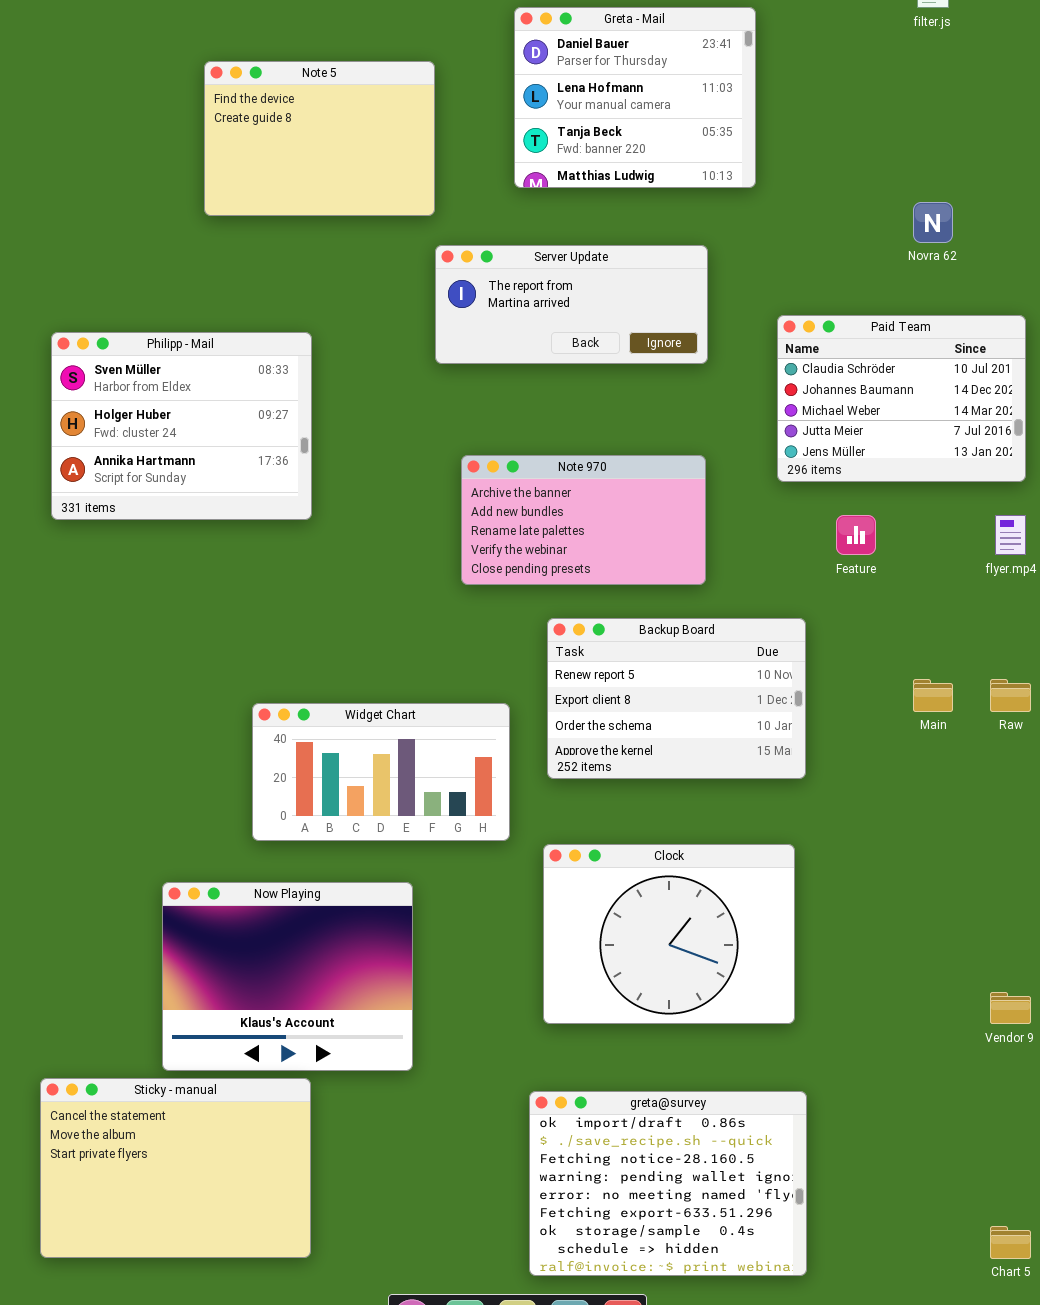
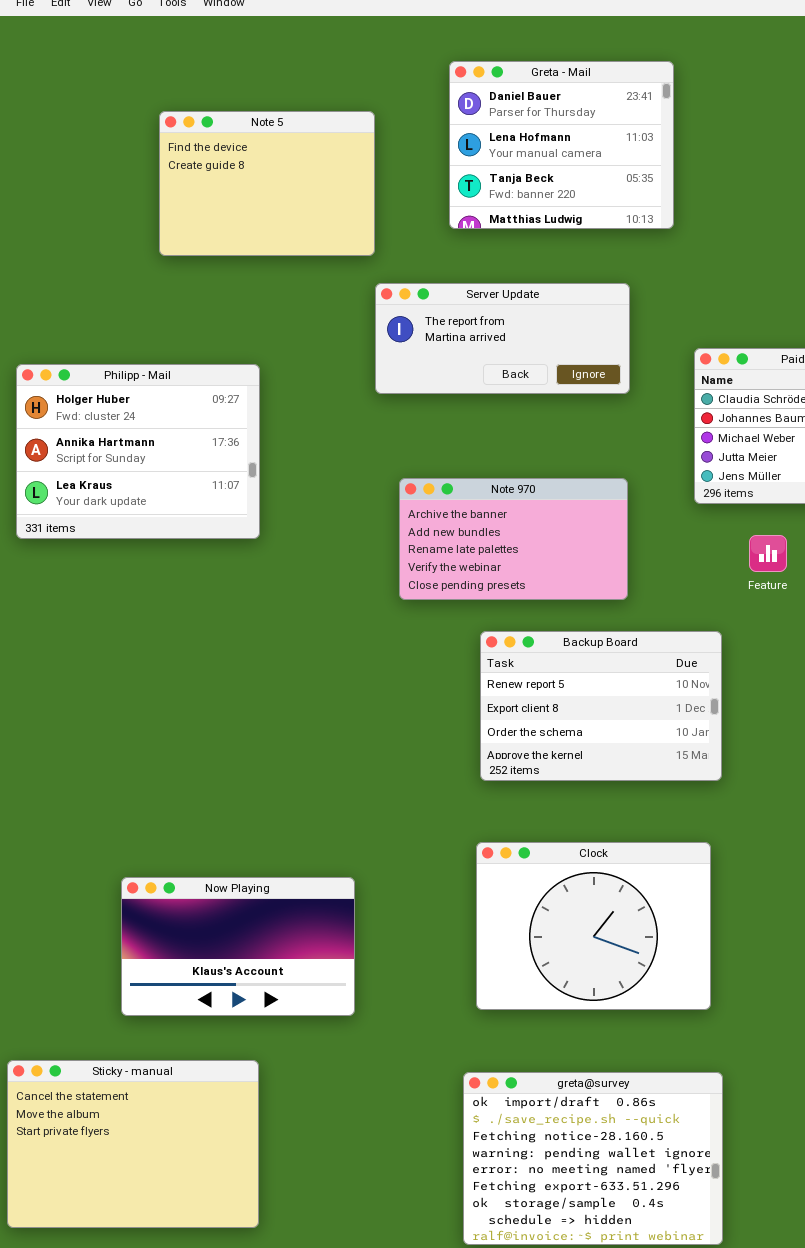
Philipp - Mail: [51,332,312,520] -> [16,364,260,539], scrolled down 1 row
Widget Chart: [252,703,510,841] -> none, closed
Now Playing: [162,882,413,1071] -> [121,877,355,1016], resized

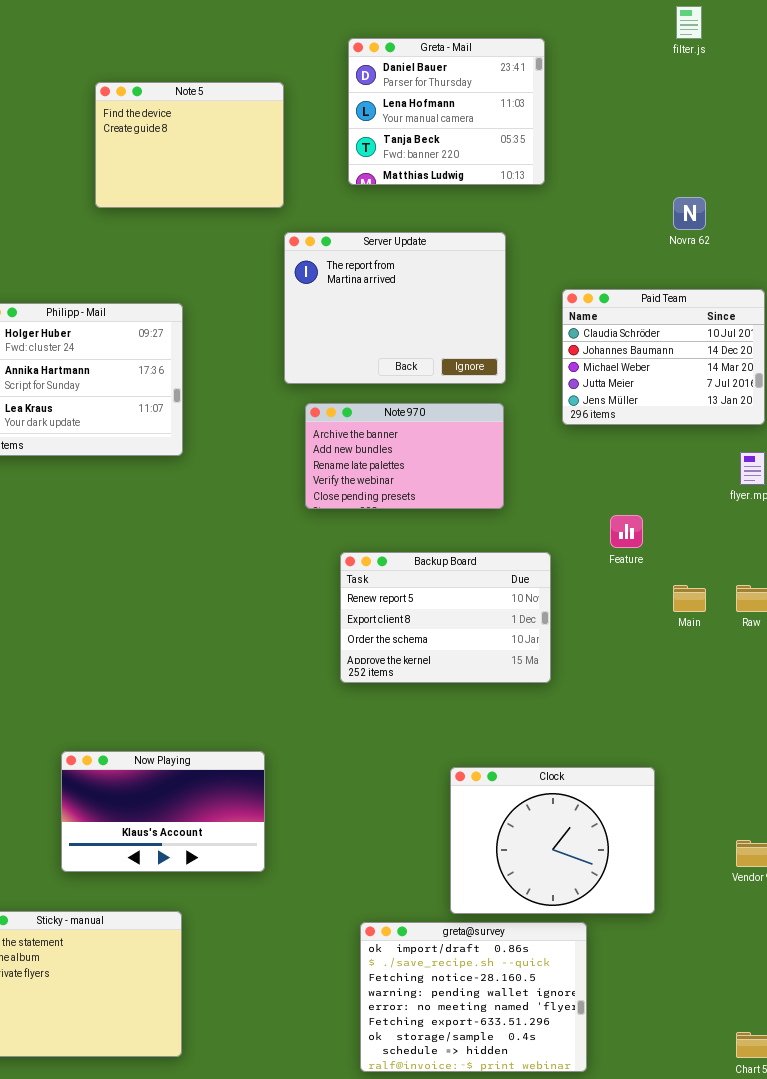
Server Update: [375,283,630,394] -> [284,232,506,384], resized
Feature: [749,535,787,572] -> [610,515,643,548], moved
Backup Board: [480,631,722,781] -> [340,552,551,683], moved
Clock: [476,842,711,1010] -> [450,767,655,914], moved

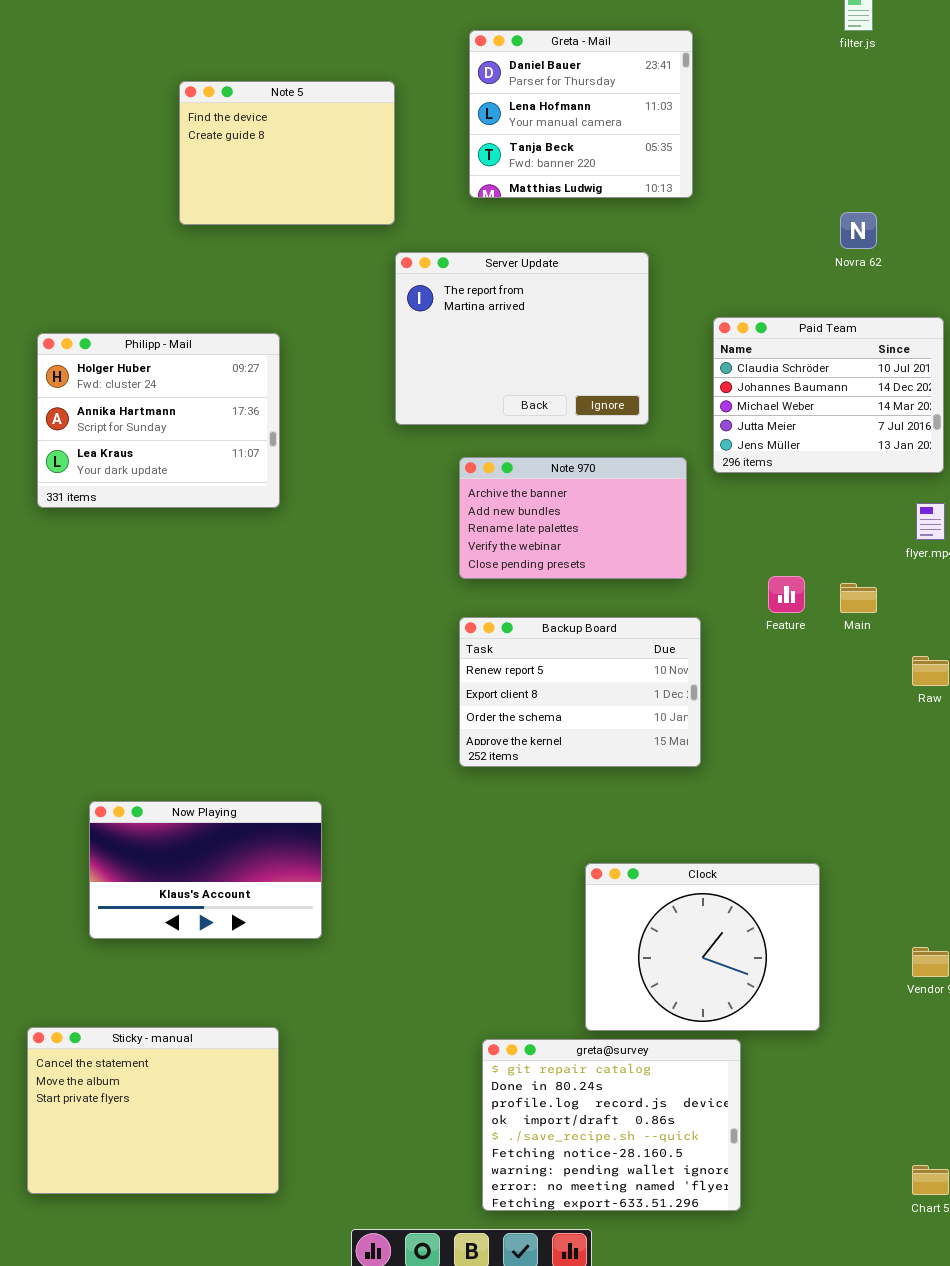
Note 970: [305,403,504,509] -> [459,457,687,579], moved
Main: [673,585,706,612] -> [840,583,877,613], moved
Now Playing: [61,751,265,872] -> [89,801,322,939], moved
greta@survey: [360,922,587,1072] -> [482,1039,741,1211], scrolled up 3 rows

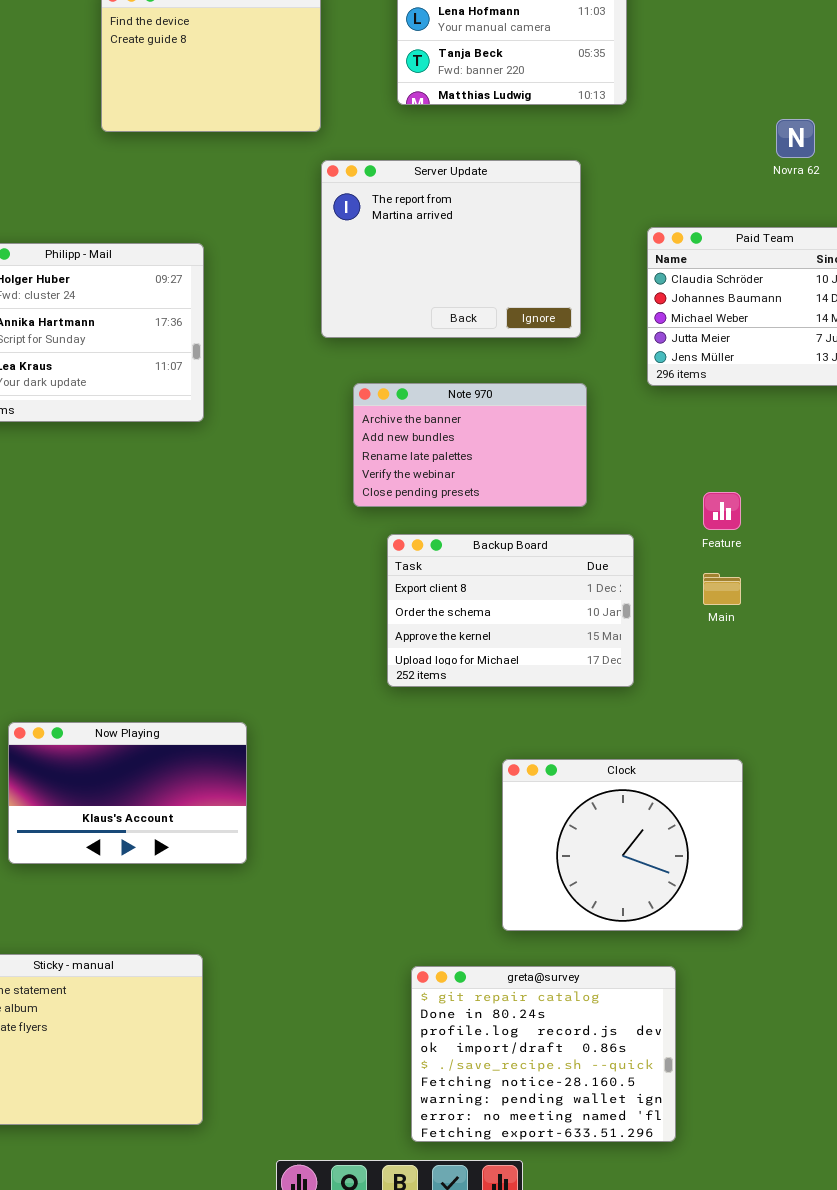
Note 970: [459,457,687,579] -> [353,383,587,507], moved
Main: [840,583,877,613] -> [703,573,741,605], moved
Backup Board: [459,617,701,767] -> [387,534,634,687], scrolled down 1 row
Clock: [585,863,820,1031] -> [502,759,743,931], moved

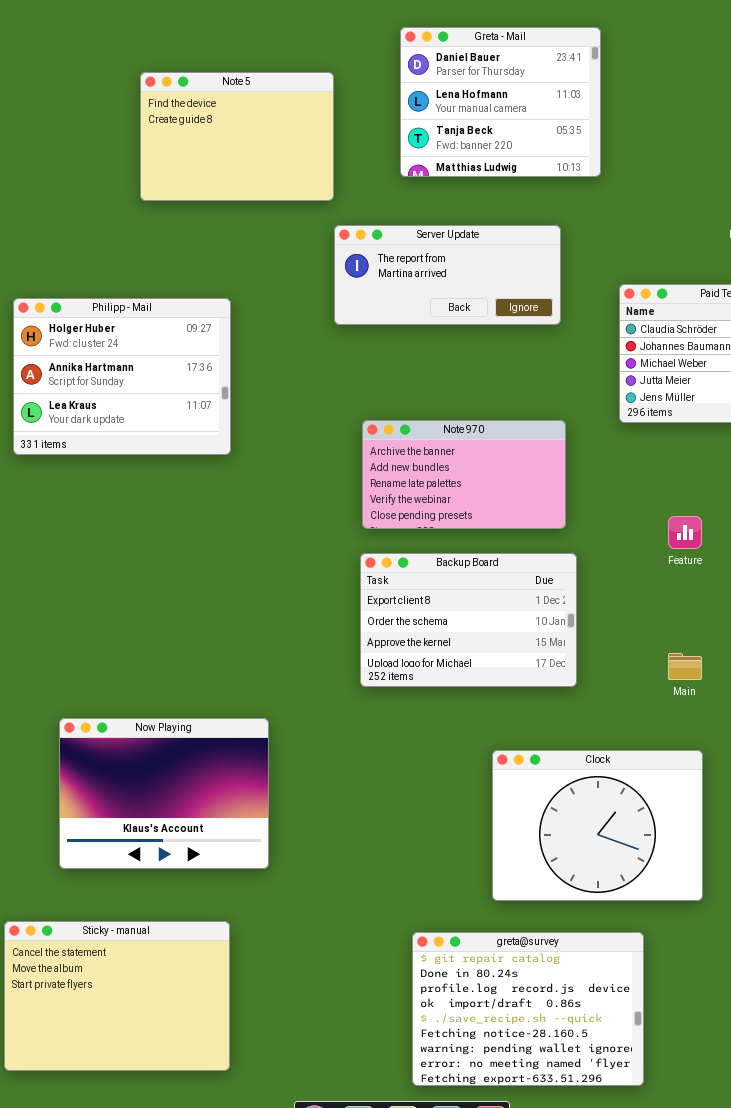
Server Update: [321,160,581,338] -> [334,225,561,325], resized
Backup Board: [387,534,634,687] -> [360,553,577,687], moved
Main: [703,573,741,605] -> [668,653,702,680], moved
Now Playing: [8,722,247,864] -> [59,718,269,869], resized

